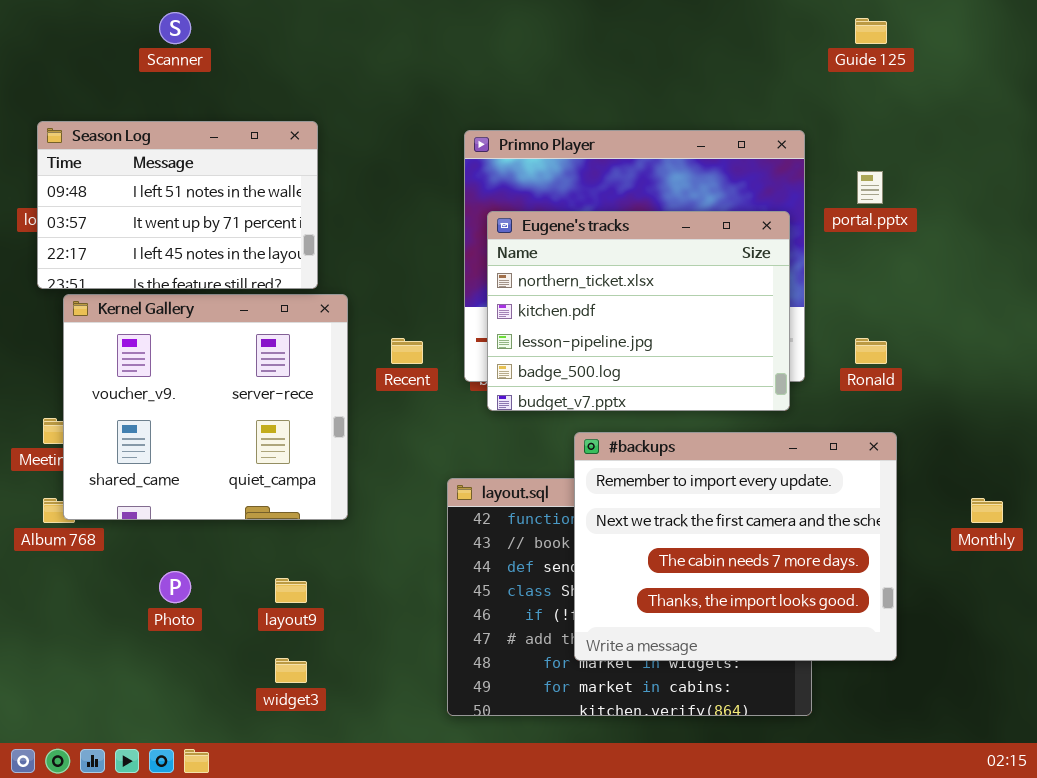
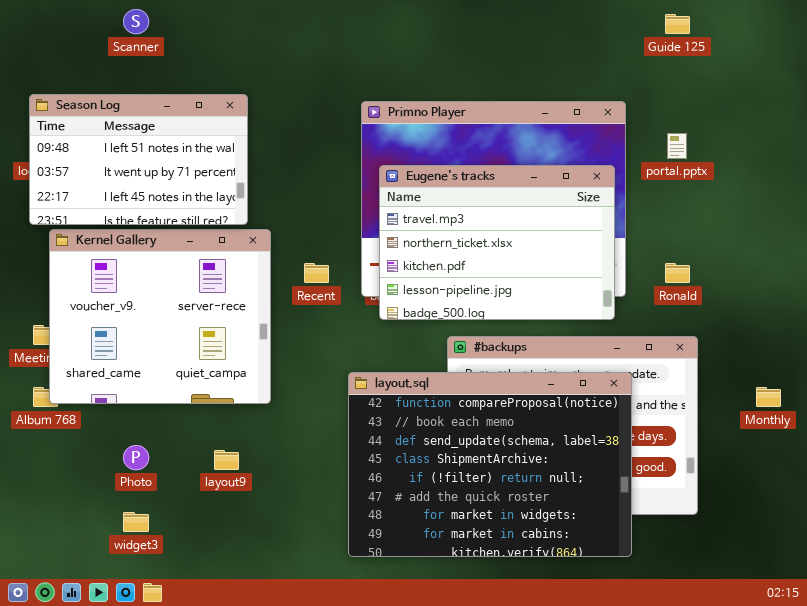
Eugene's tracks: [487,211,790,411] -> [379,165,615,320], scrolled up 1 row
layout.sql: [447,478,812,716] -> [348,372,632,557], raised
widget3: [275,658,307,683] -> [123,512,149,532], moved

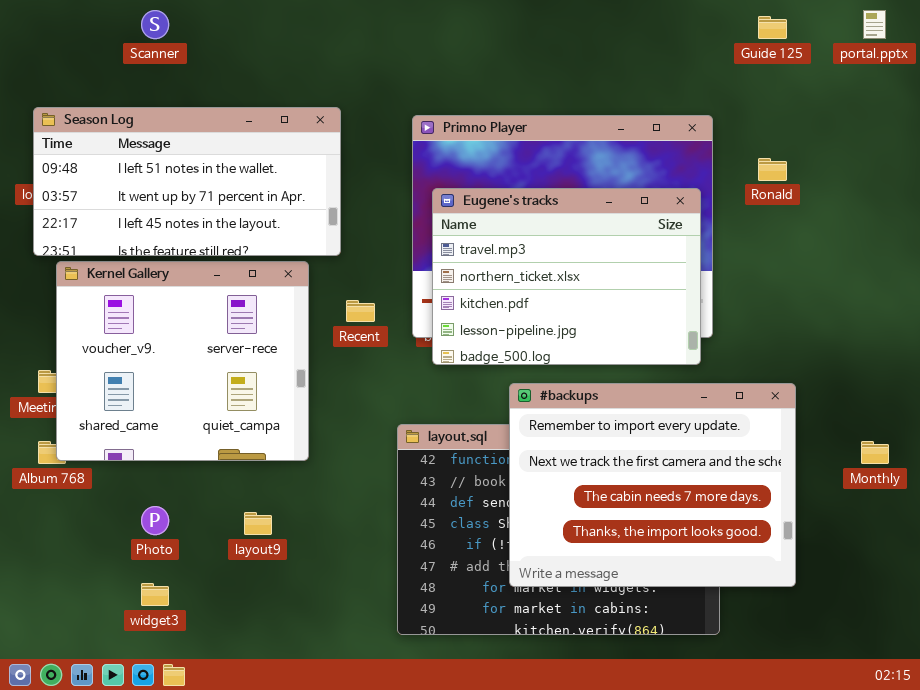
Season Log: [29,94,248,225] -> [33,107,341,256], resized
portal.pptx: [667,133,687,159] -> [863,10,886,39], moved
Ronald: [665,263,690,283] -> [758,158,787,181], moved
#backups: [447,336,698,515] -> [509,383,796,587], raised

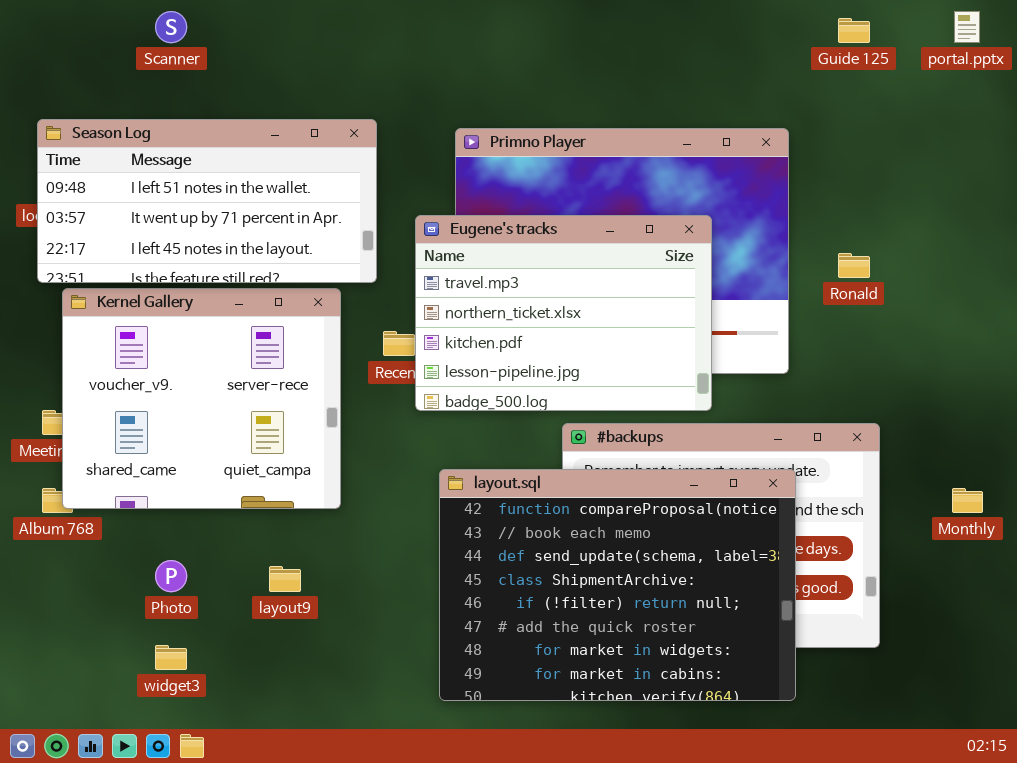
Ronald: [758,158,787,181] -> [838,253,870,278], moved
Eugene's tracks: [432,188,701,365] -> [415,215,712,411], moved
layout.sql: [397,424,720,635] -> [439,469,796,701], raised

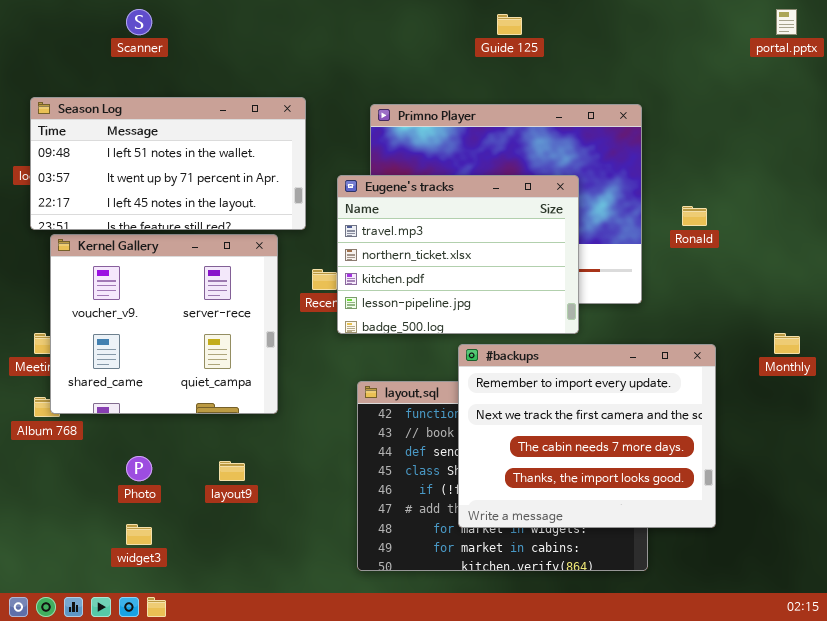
Guide 125: [838,18,870,43] -> [497,14,522,35], moved
#backups: [562,423,880,648] -> [458,344,716,528], raised
Monthly: [952,488,983,513] -> [774,333,800,354], moved

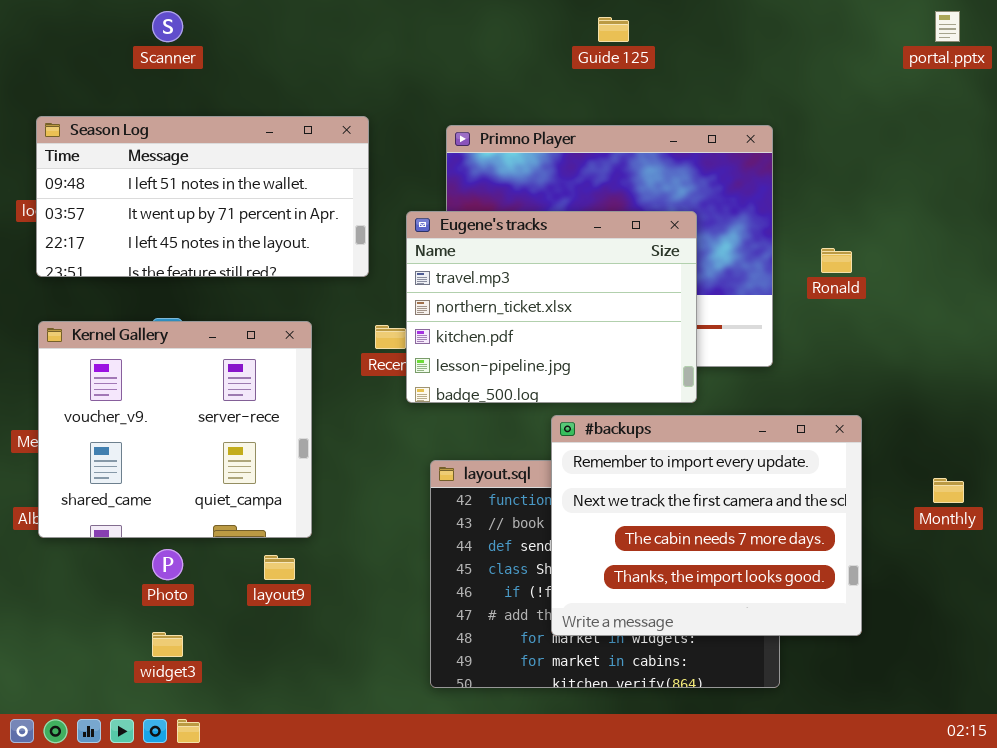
Kernel Gallery: [50,234,278,414] -> [38,321,312,538], moved
Monthly: [774,333,800,354] -> [933,478,964,503], moved

